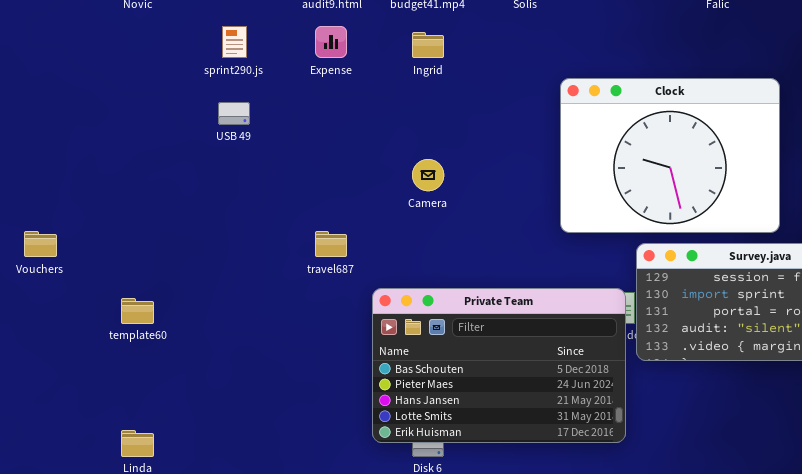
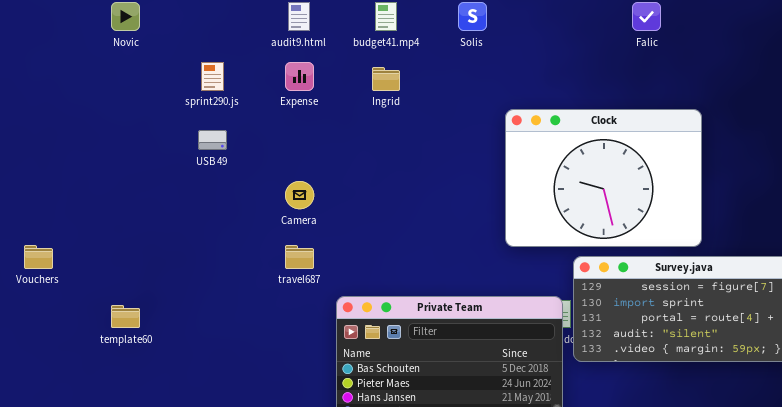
Camera: [412,159,444,191] -> [285,181,314,209], moved

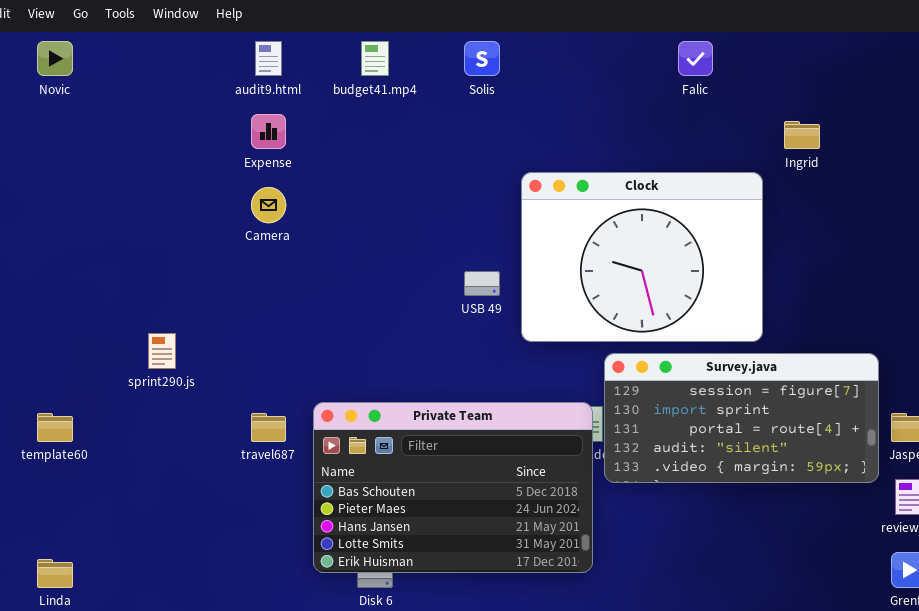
sprint290.js: [201,62,224,91] -> [148,333,176,369], moved
Ingrid: [372,67,400,91] -> [784,121,820,149], moved
USB 49: [198,130,227,150] -> [464,271,500,296], moved
Camera: [285,181,314,209] -> [251,187,286,223], moved
travel687: [285,245,314,269] -> [251,413,286,442], moved

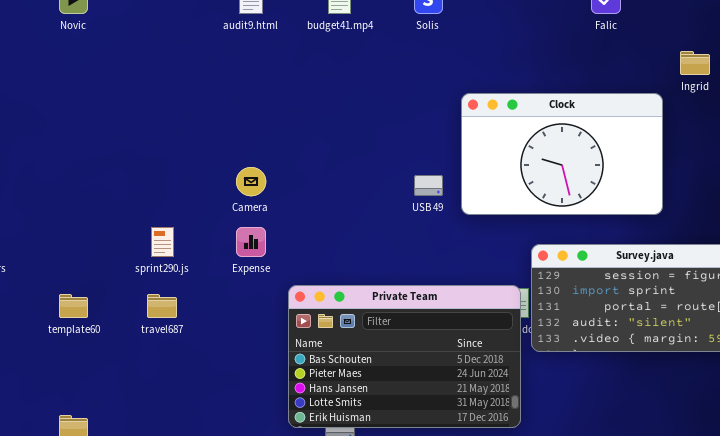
Expense: [251,114,286,149] -> [236,227,266,257], moved
Clock: [521,172,763,342] -> [461,93,663,215], resized
Camera: [251,187,286,223] -> [236,167,266,196], moved
travel687: [251,413,286,442] -> [147,294,177,318], moved

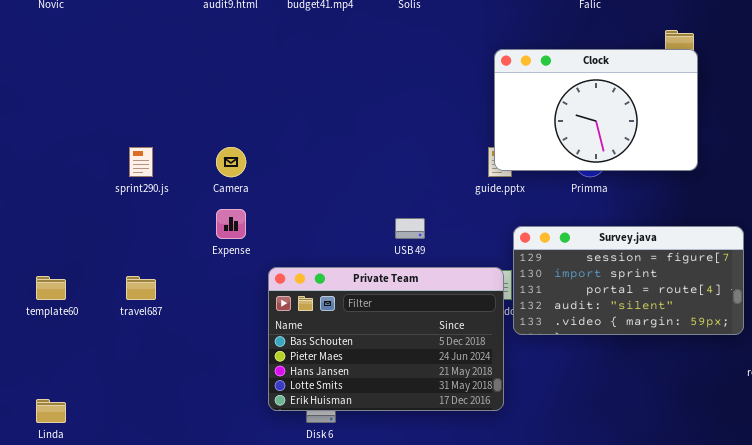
Clock: [461,93,663,215] -> [494,49,698,171], moved
USB 49: [414,175,443,196] -> [395,218,425,239], moved
sprint290.js: [151,227,174,257] -> [129,147,153,177], moved

